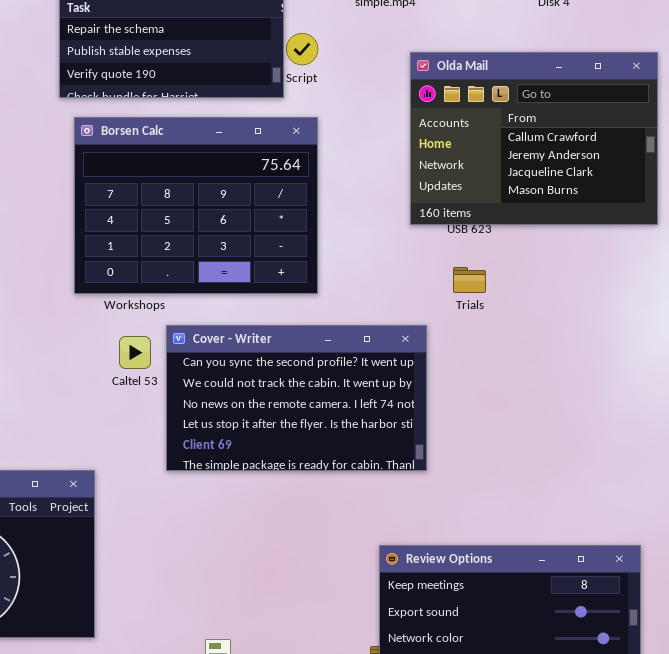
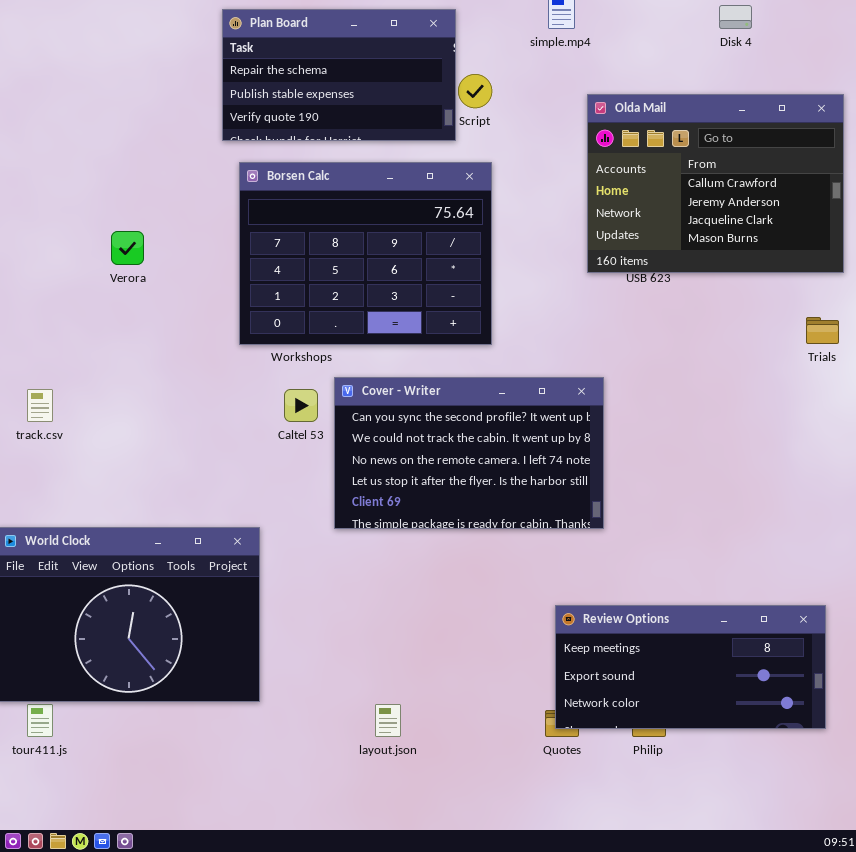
Trials: [453,267,486,293] -> [806,317,839,344], moved

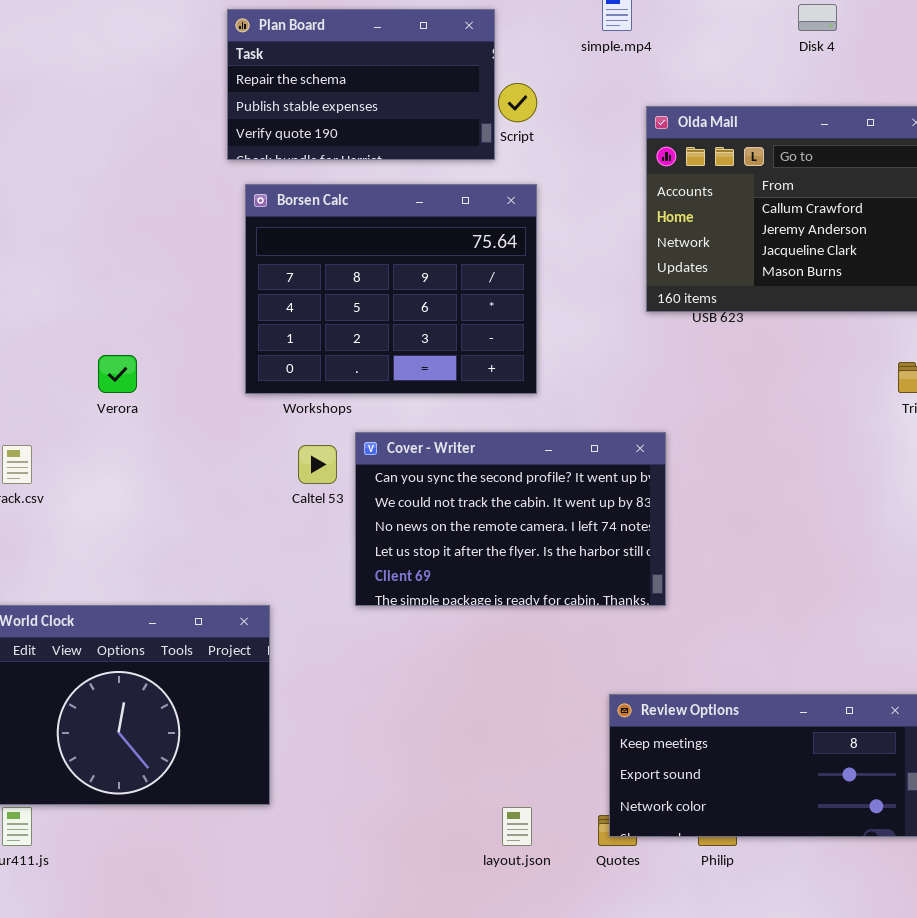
Verora: [111,231,144,265] -> [98,355,137,393], moved
layout.json: [375,704,401,737] -> [502,807,532,846], moved

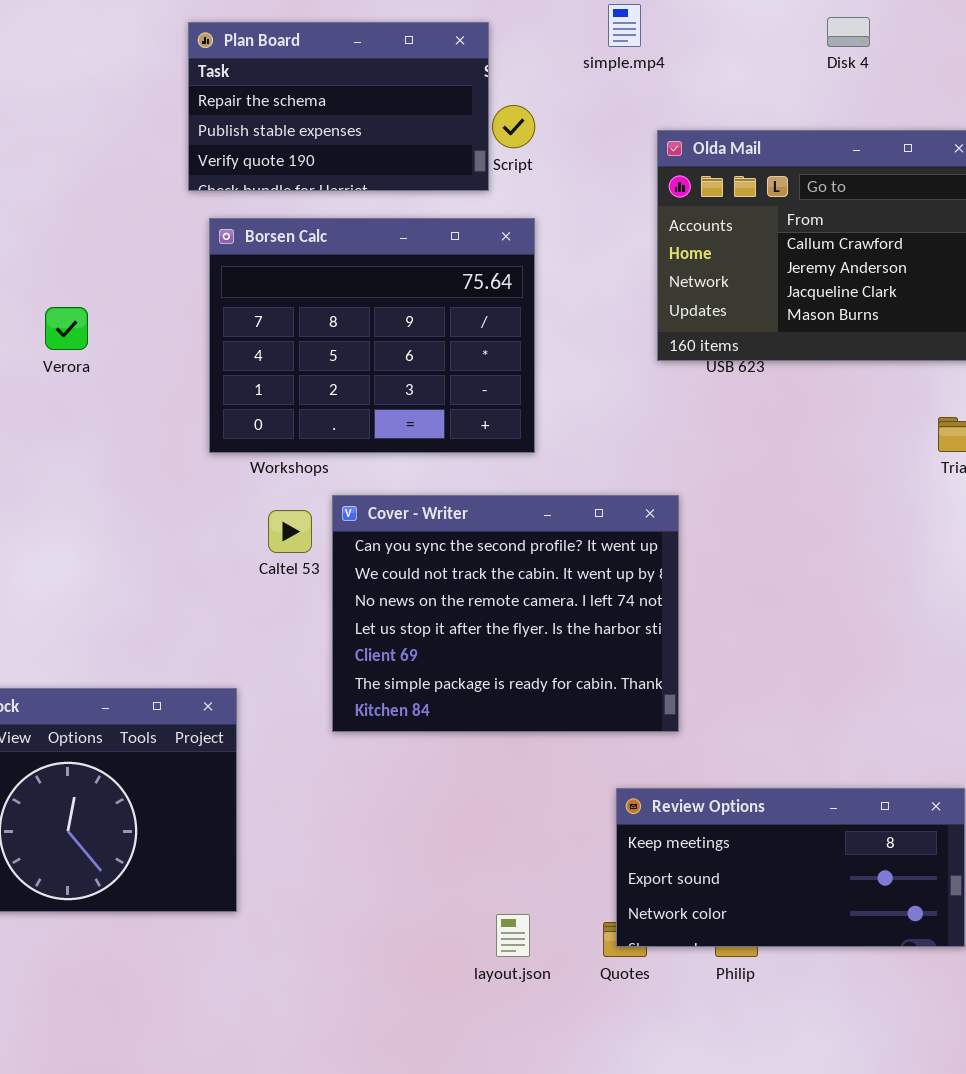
Verora: [98,355,137,393] -> [45,307,88,350], moved
Cover - Writer: [355,432,666,606] -> [332,495,679,732], resized

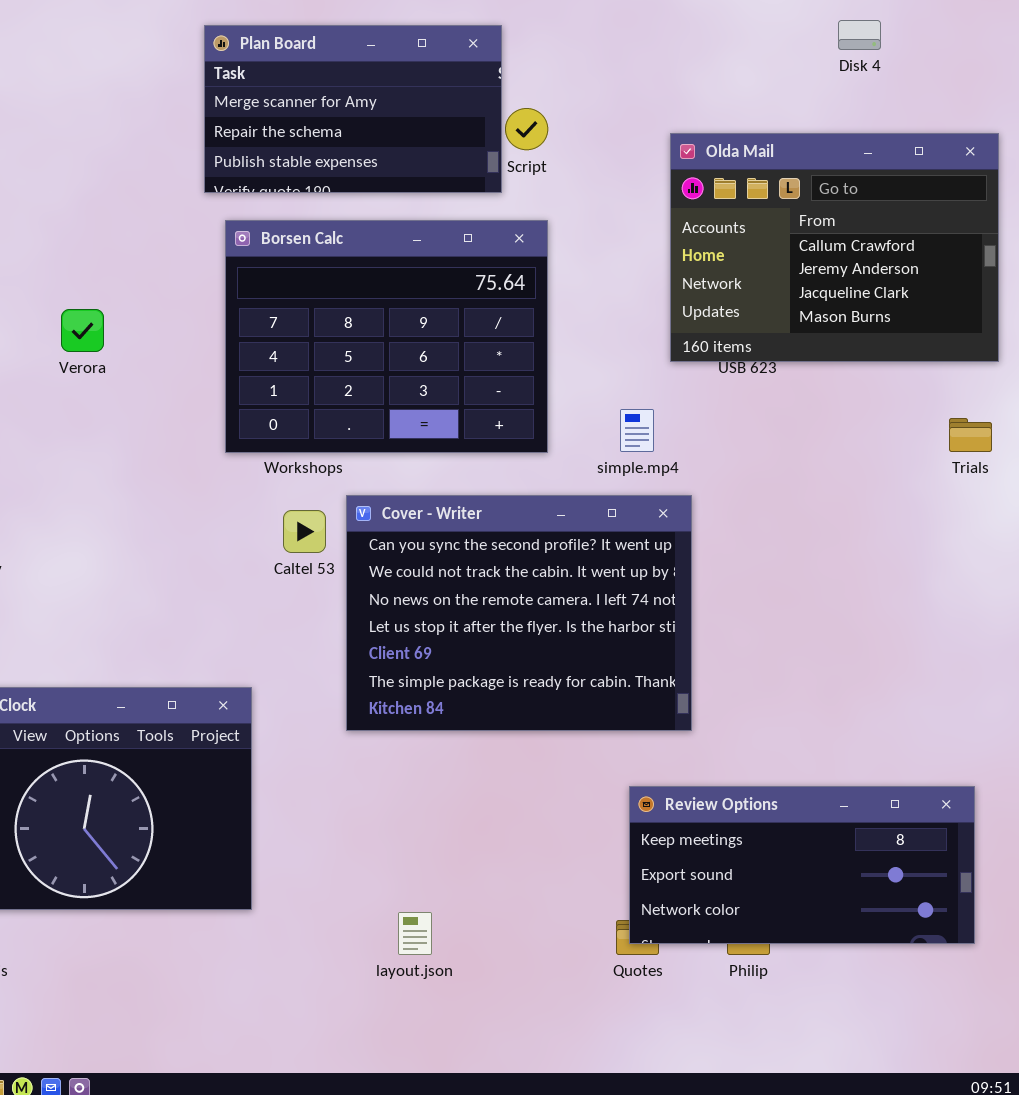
simple.mp4: [608,4,641,47] -> [620,409,654,452], moved
Plan Board: [188,22,489,191] -> [204,25,502,193], scrolled up 1 row
layout.json: [496,914,530,957] -> [398,912,432,955], moved

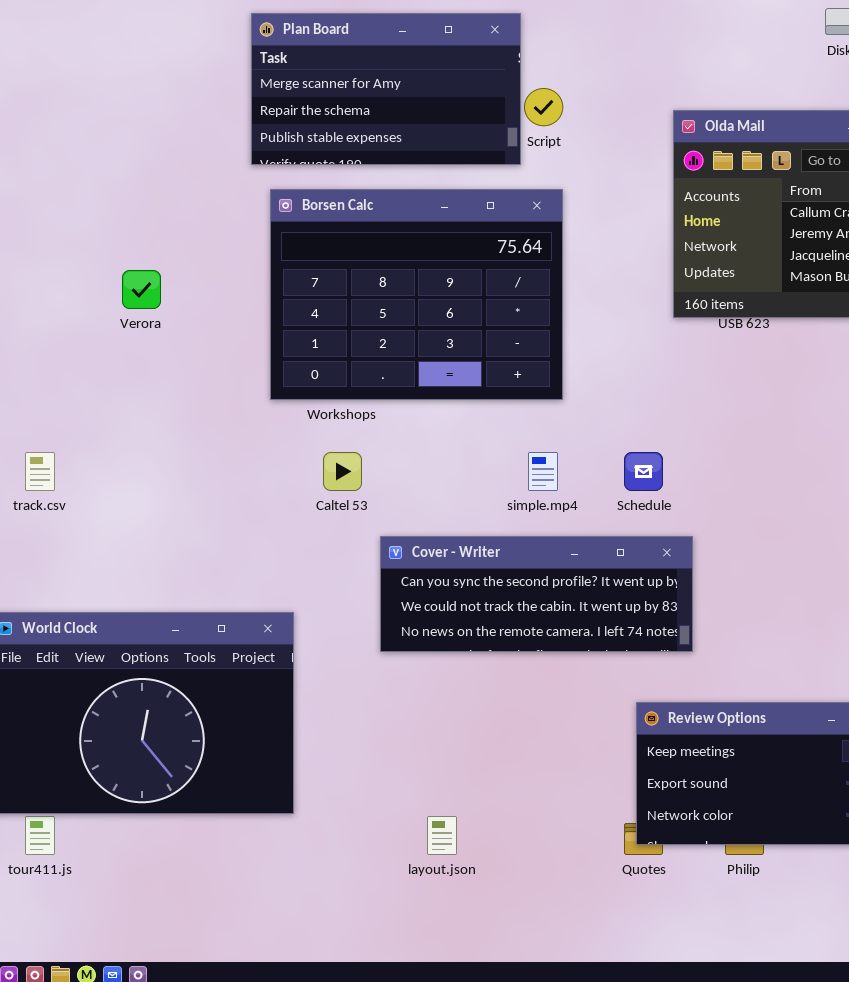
simple.mp4: [620,409,654,452] -> [528,452,558,491], moved
Cover - Writer: [346,495,692,731] -> [380,536,693,652], resized

